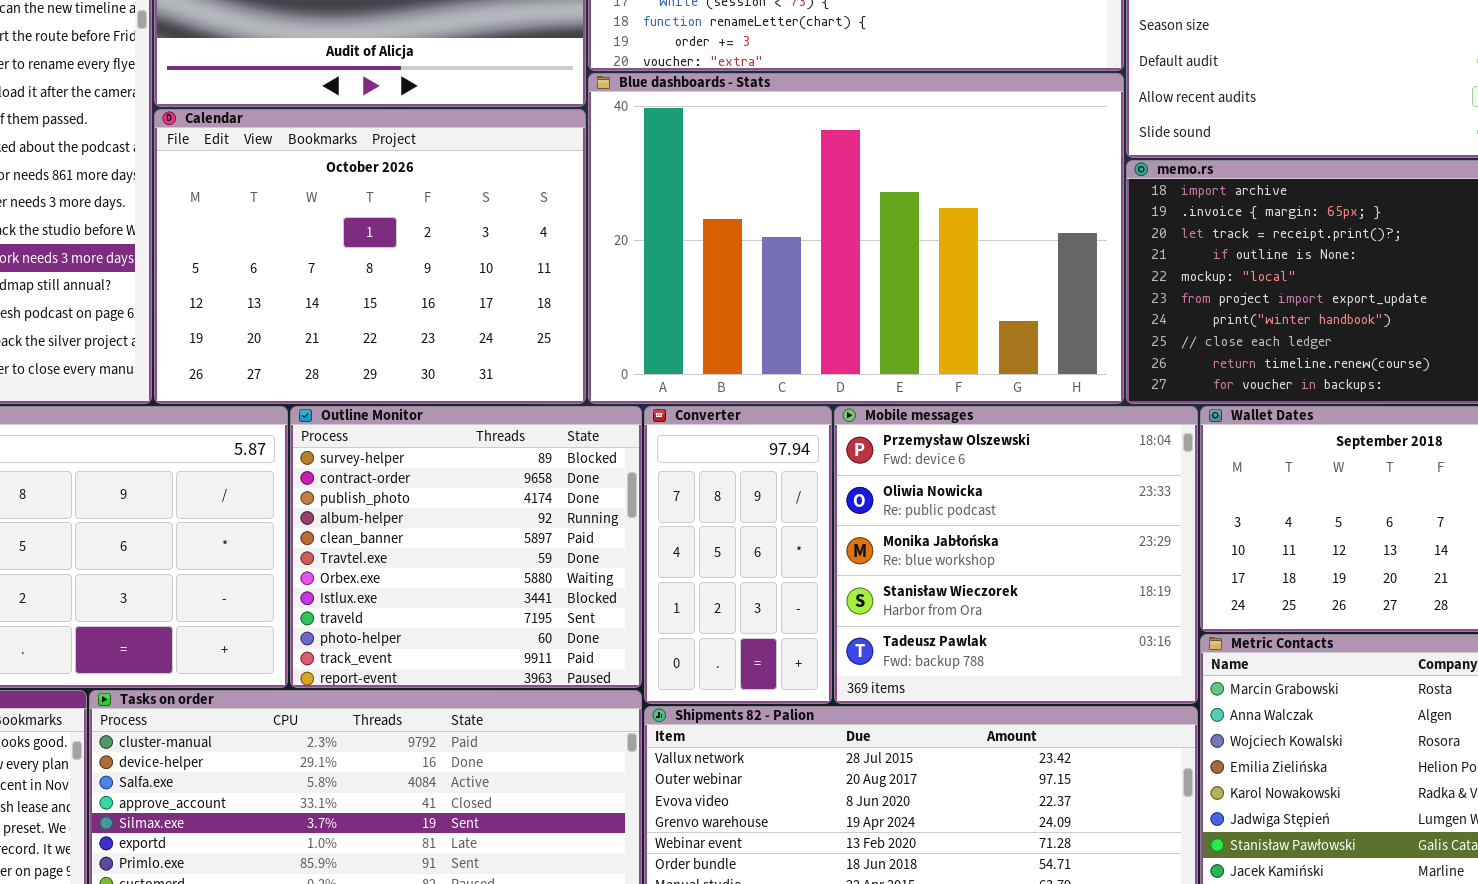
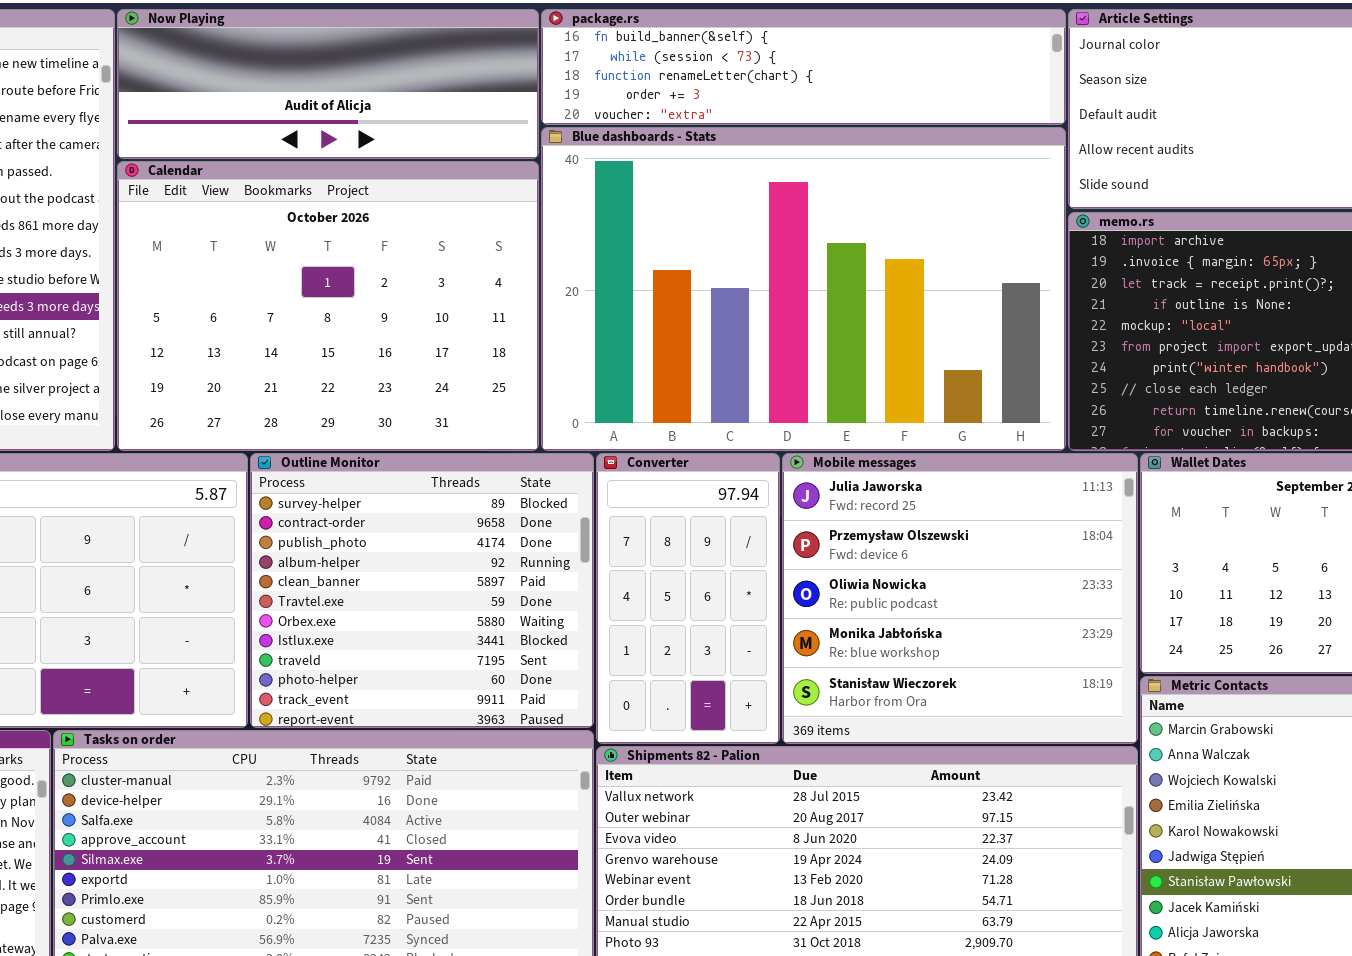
Mobile messages: [834,406,1198,704] -> [782,453,1138,744], scrolled up 1 row

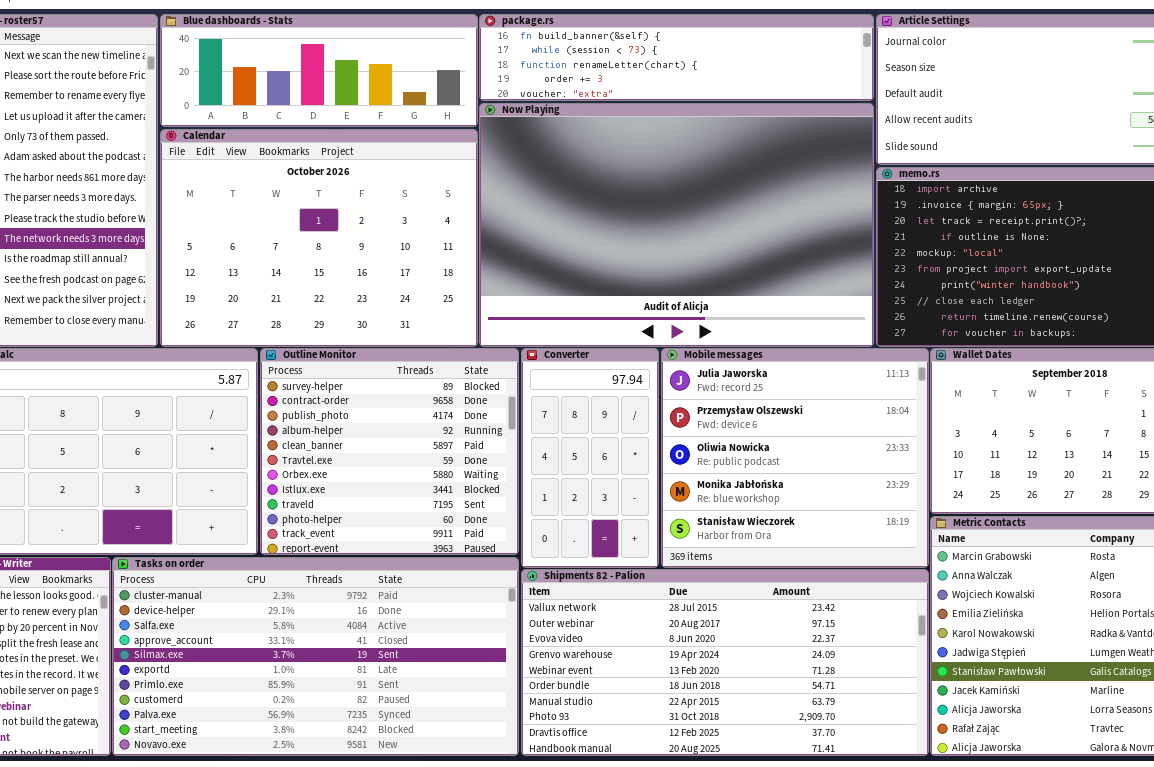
Now Playing: [117,9,539,159] -> [479,103,874,347], moved, resized
Blue dashboards - Stats: [541,127,1066,451] -> [160,14,478,127], moved, resized

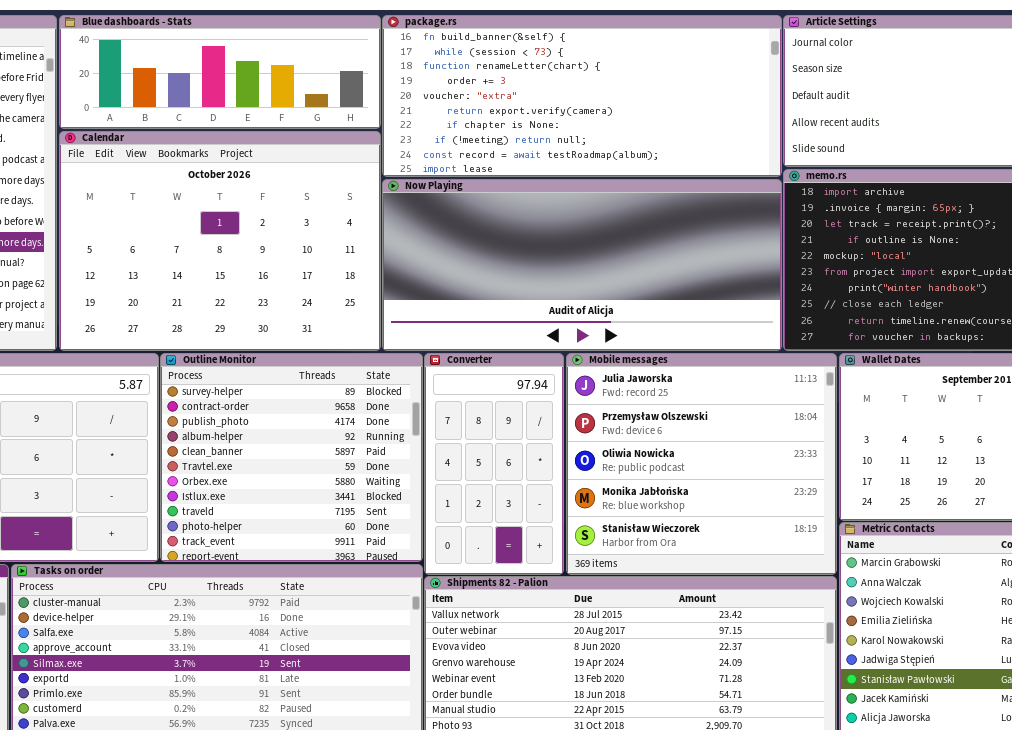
package.rs: [479,14,874,101] -> [382,15,782,177], resized
Now Playing: [479,103,874,347] -> [382,179,782,351], resized

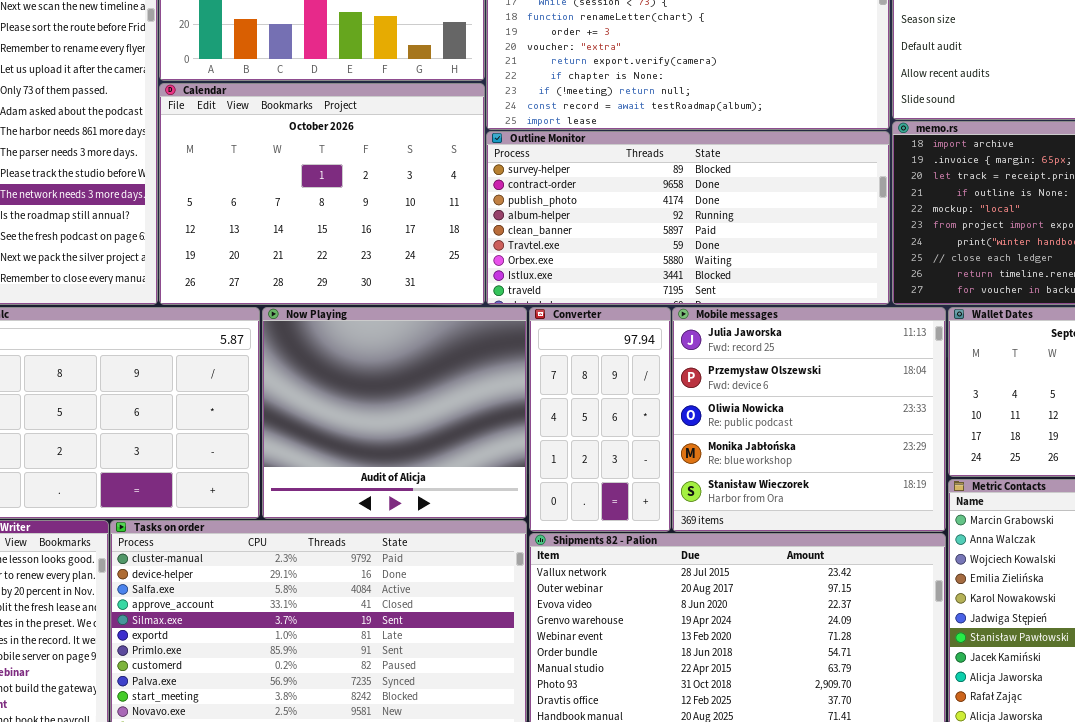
Now Playing: [382,179,782,351] -> [262,307,527,519], moved, resized
Outline Monitor: [160,353,423,562] -> [486,131,890,305], moved, resized

